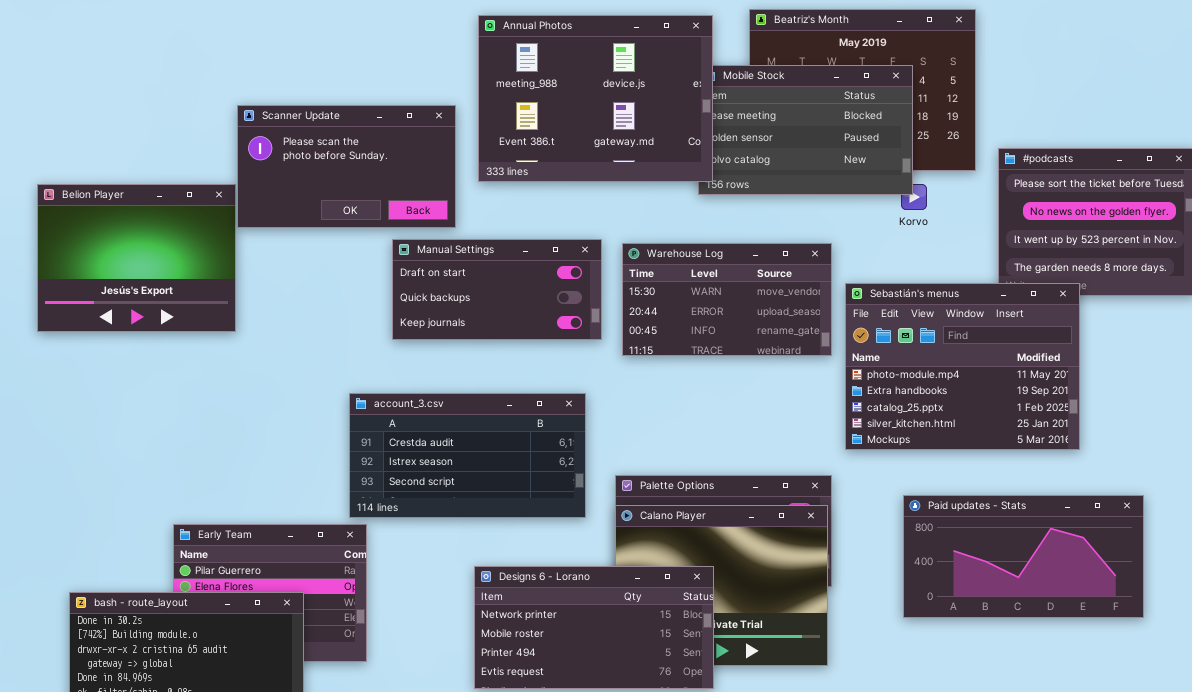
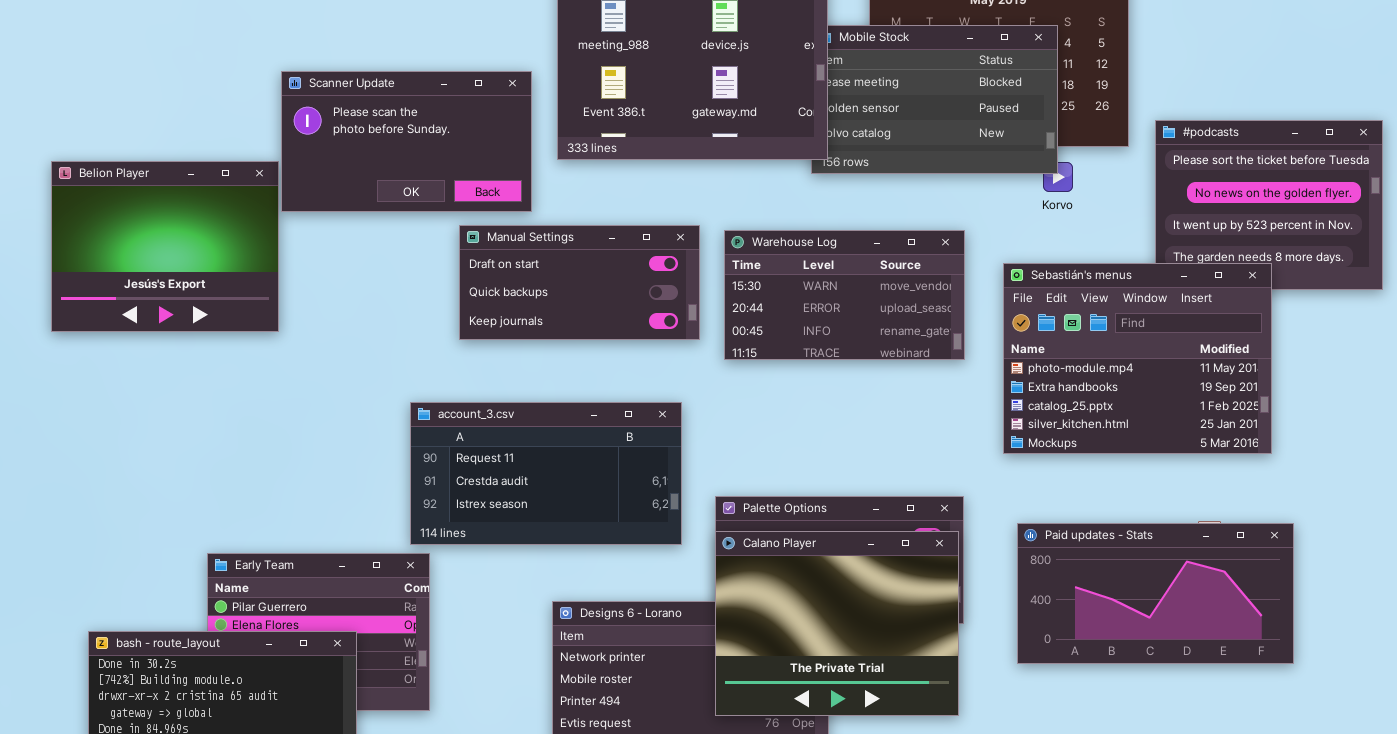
Sebastián's menus: [845,283,1080,450] -> [1003,263,1272,454], moved
account_3.csv: [349,393,586,518] -> [410,402,682,545], scrolled up 1 row
Paid updates - Stats: [903,495,1144,618] -> [1017,523,1294,664], moved
Calano Player: [615,505,828,666] -> [715,531,959,716], raised

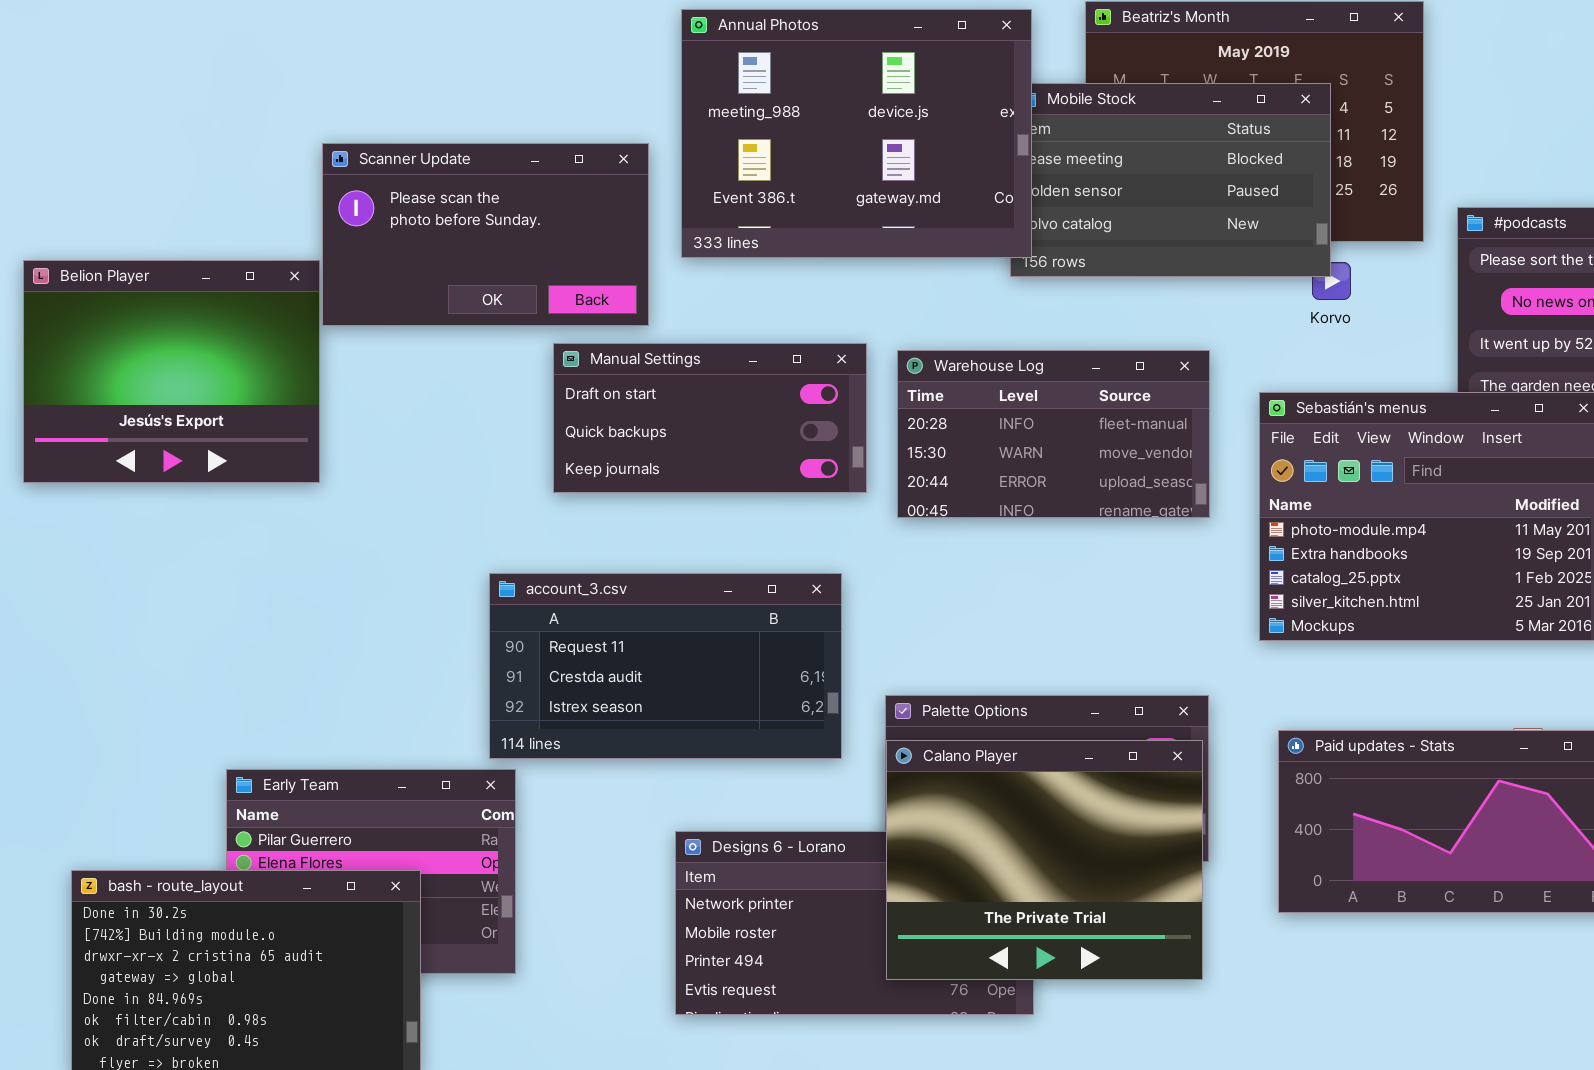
Warehouse Log: [724,230,965,360] -> [897,350,1210,518], scrolled up 1 row

